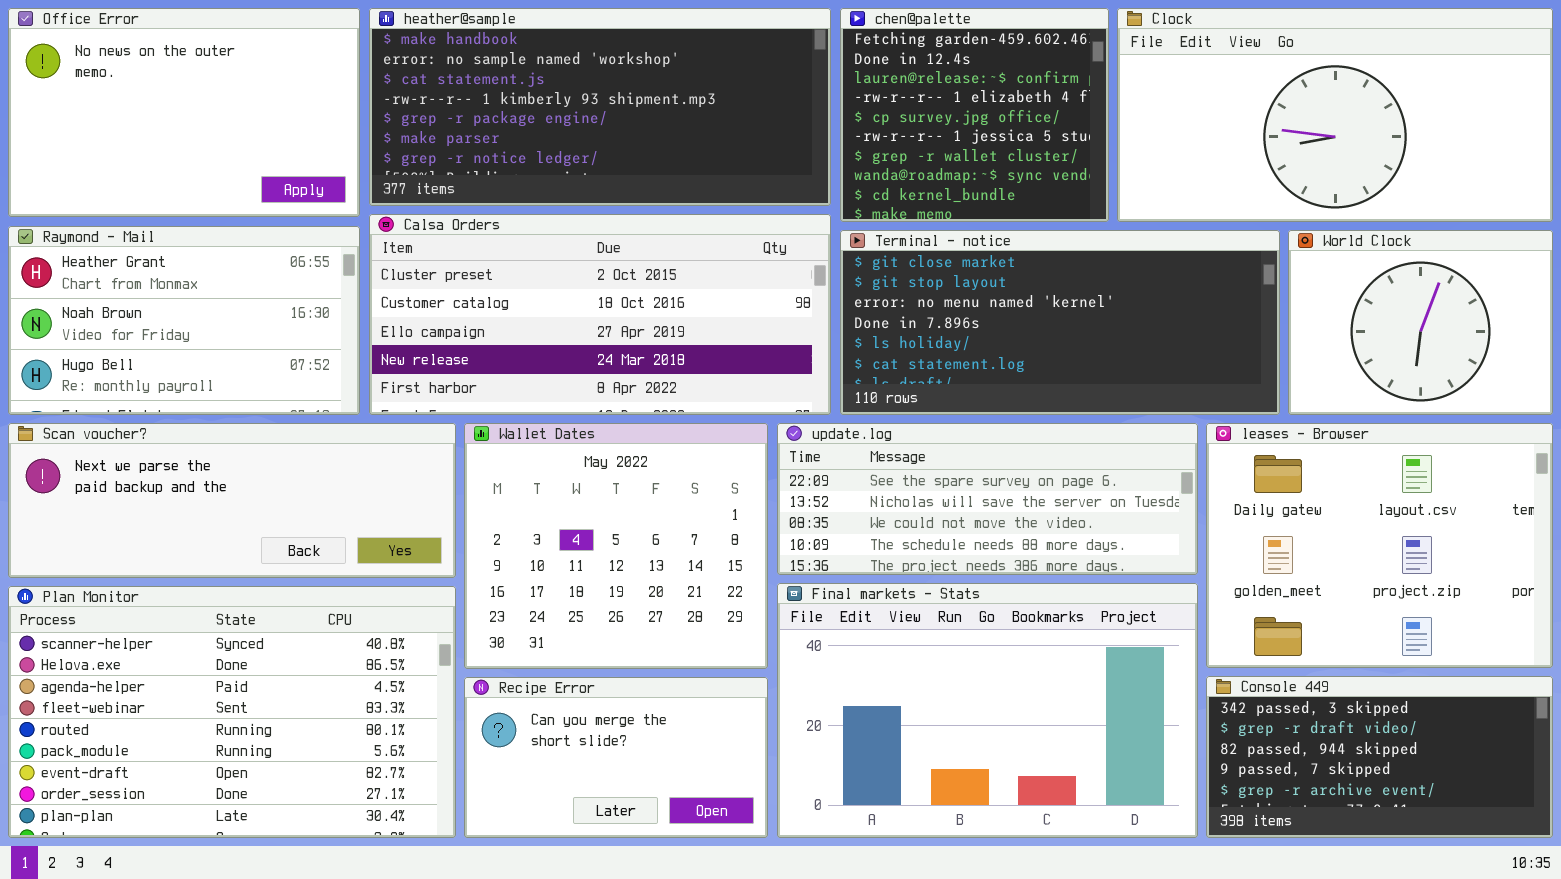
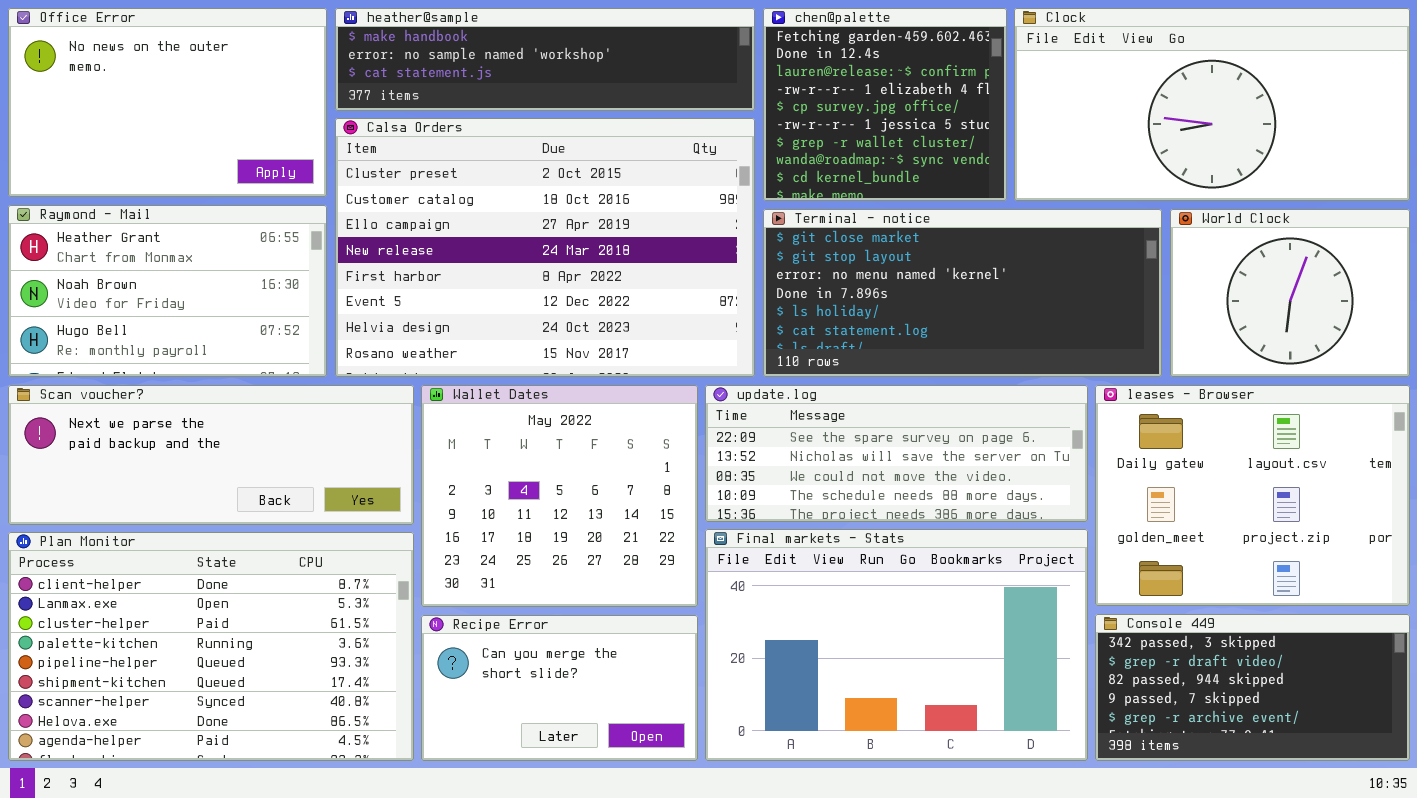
heather@sample: [369,8,831,206] -> [335,8,755,111], resized
Calsa Orders: [369,214,831,415] -> [335,118,755,377], resized
Plan Monitor: [8,586,456,838] -> [8,532,414,761], scrolled up 6 rows

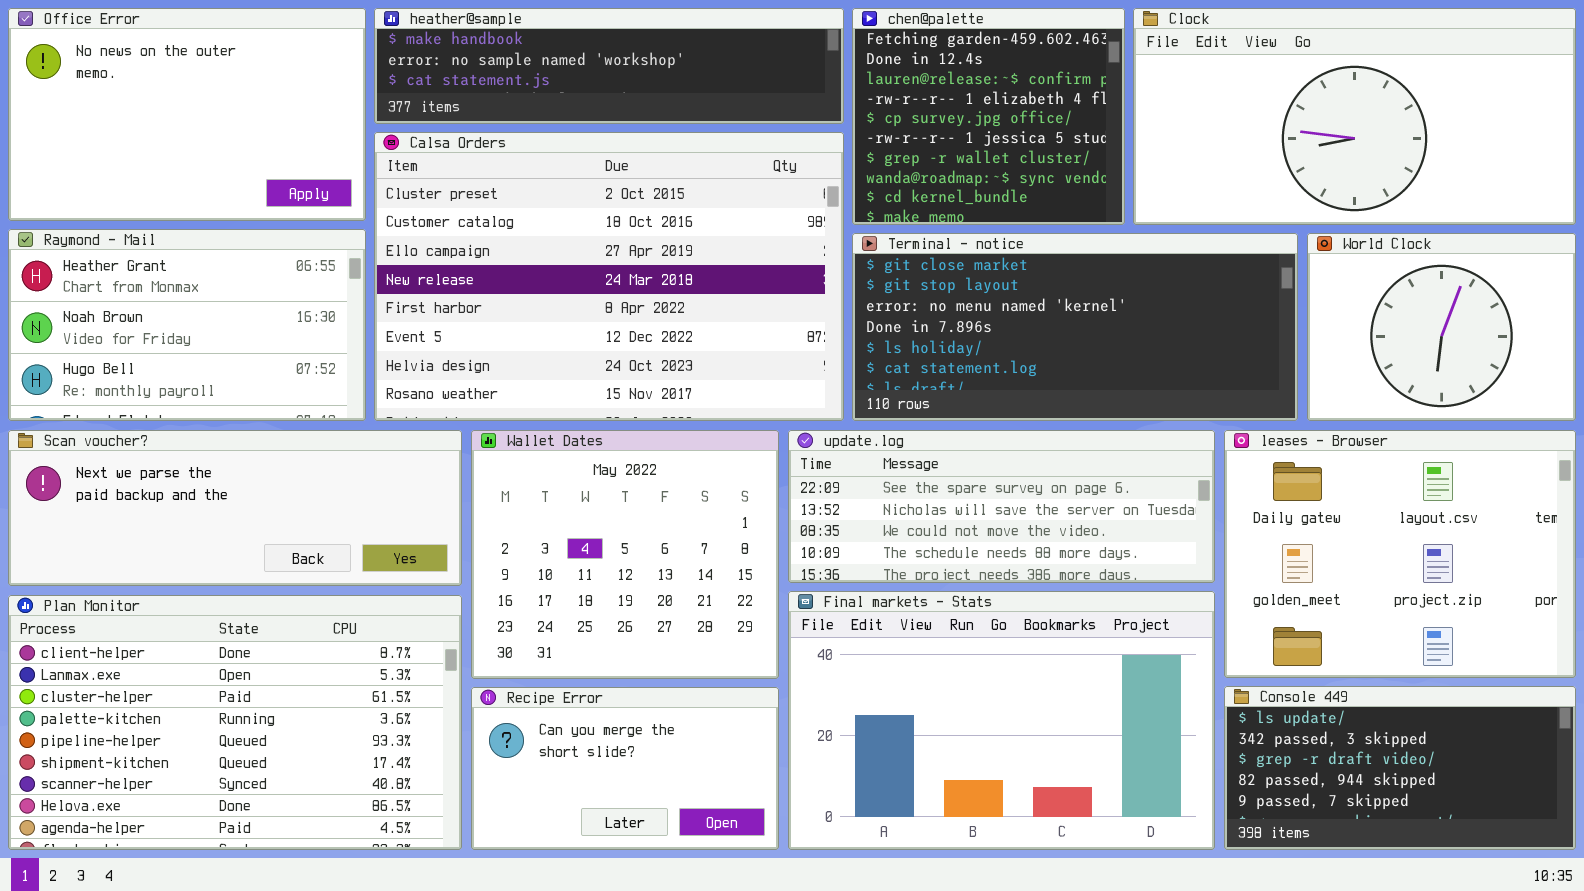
Console 449: [1095,614,1410,761] -> [1224,686,1576,850], scrolled up 1 row

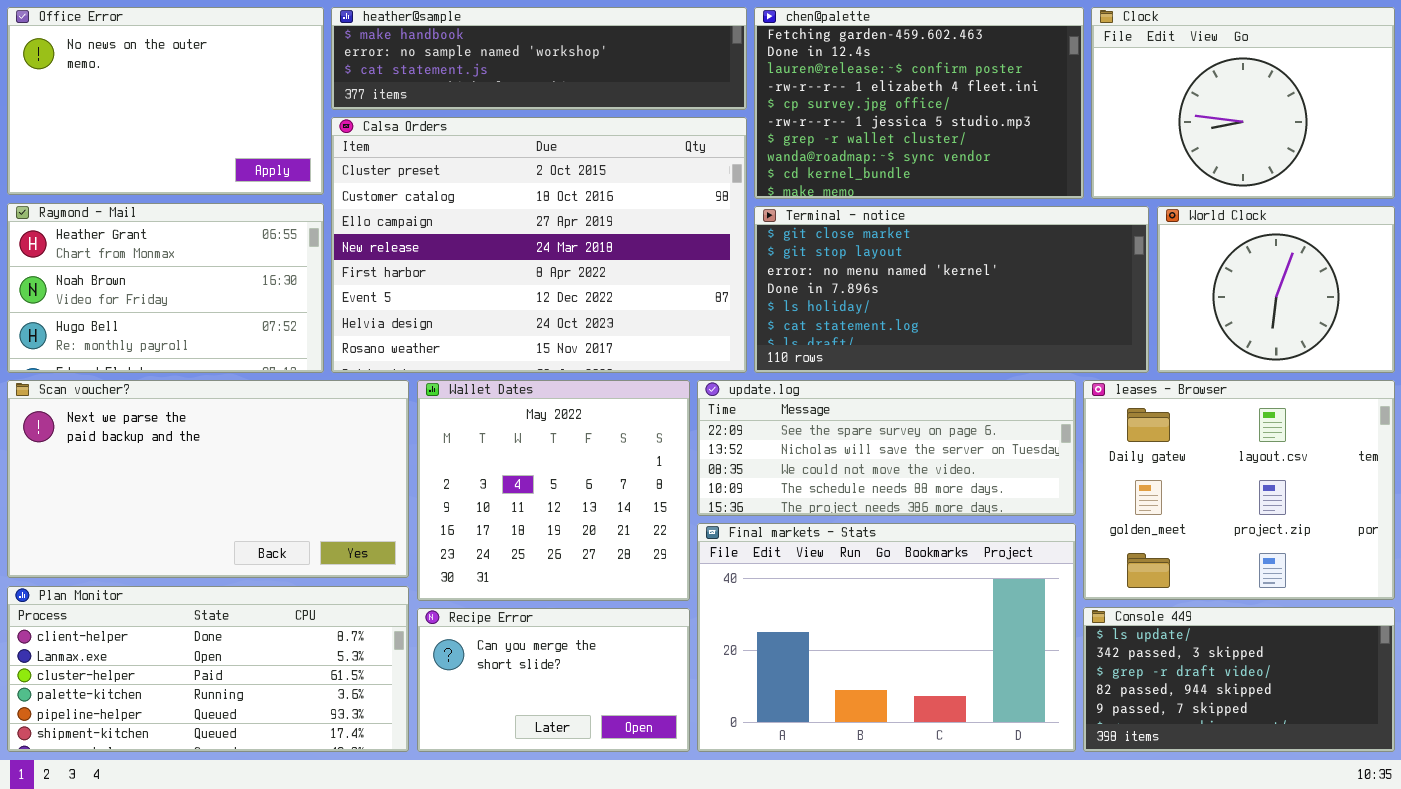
chen@palette: [852,8,1125,225] -> [754,7,1084,199], resized
Clock: [1133,8,1576,225] -> [1091,7,1395,199], resized
Scan voucher?: [8,430,462,586] -> [7,380,409,578], resized
Plan Monitor: [8,595,462,850] -> [7,586,409,752], resized

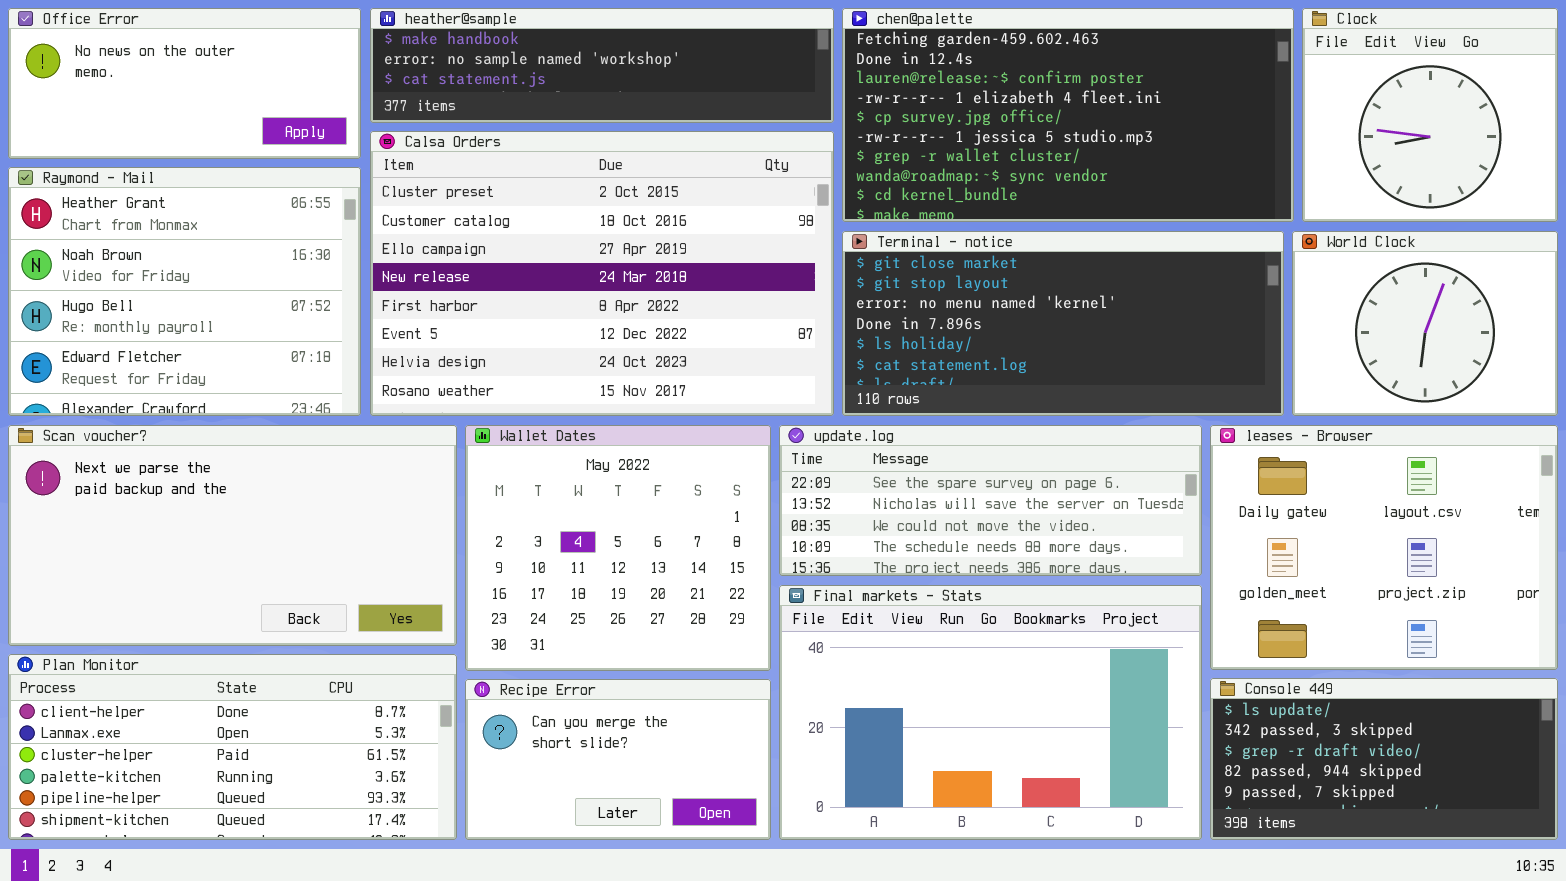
Office Error: [7,7,324,195] -> [8,8,361,159], resized
chen@palette: [754,7,1084,199] -> [842,8,1294,222], resized
Clock: [1091,7,1395,199] -> [1302,8,1558,222], resized
Raymond - Mail: [7,203,324,373] -> [8,167,361,416], resized

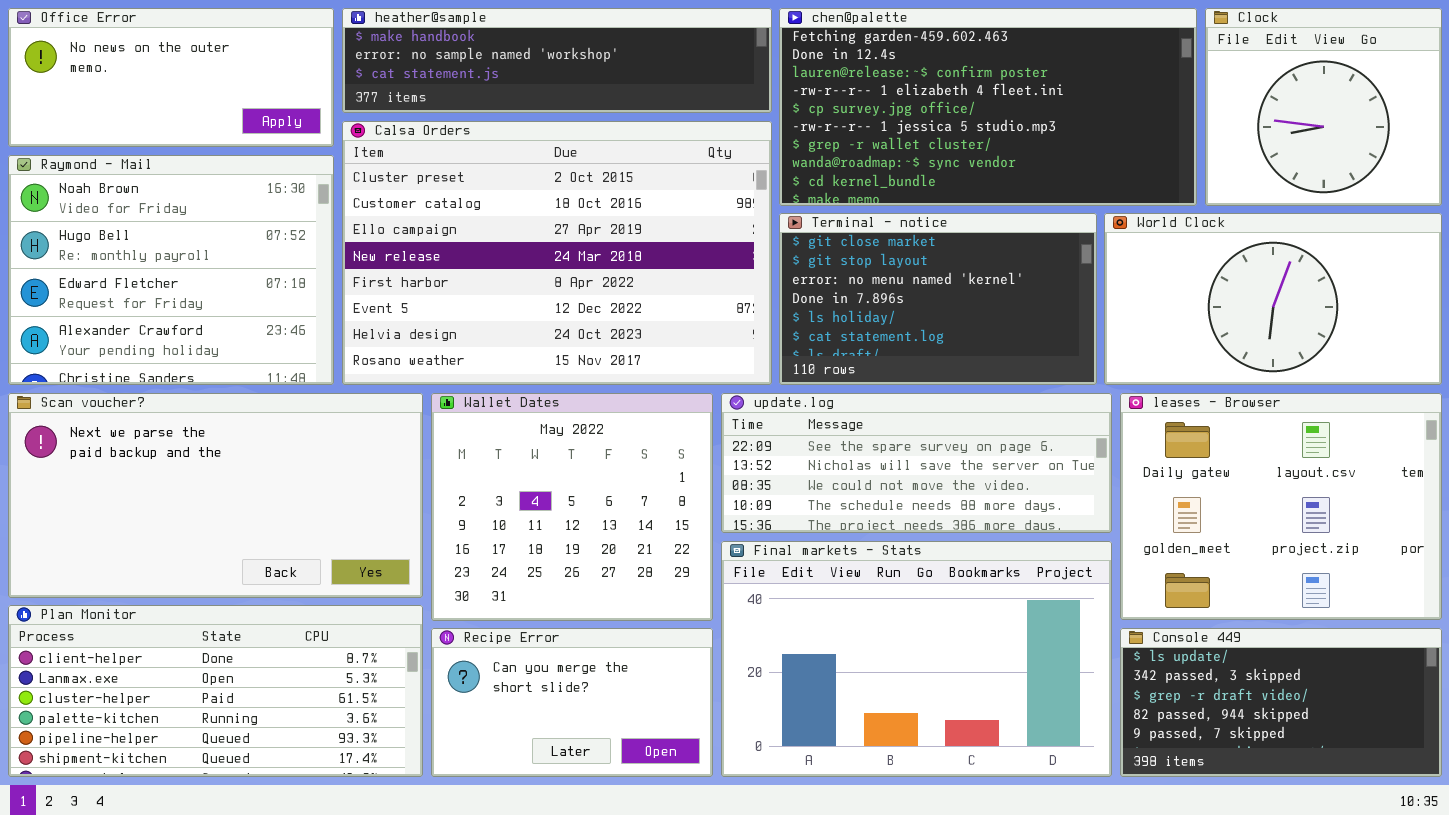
Raymond - Mail: [8,167,361,416] -> [8,155,334,385], scrolled down 1 row
Terminal - notice: [842,231,1284,416] -> [779,213,1097,385], resized
World Clock: [1292,231,1558,416] -> [1104,213,1442,385], resized

